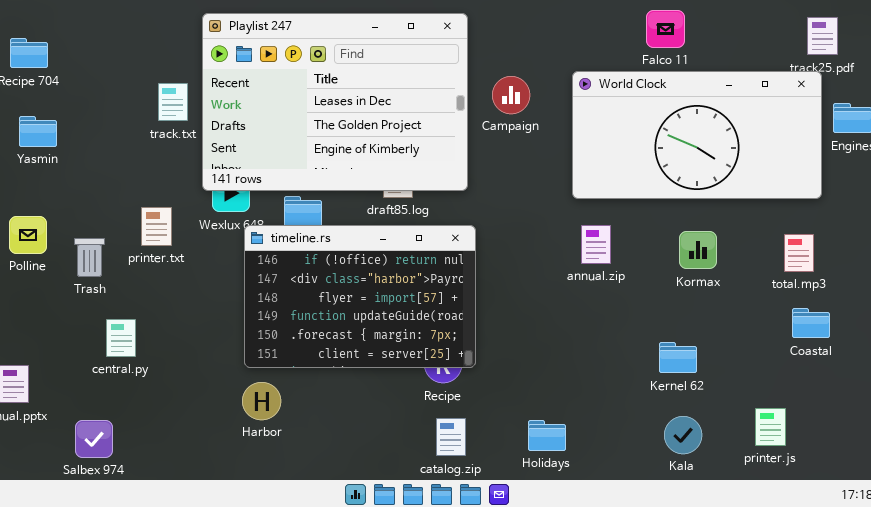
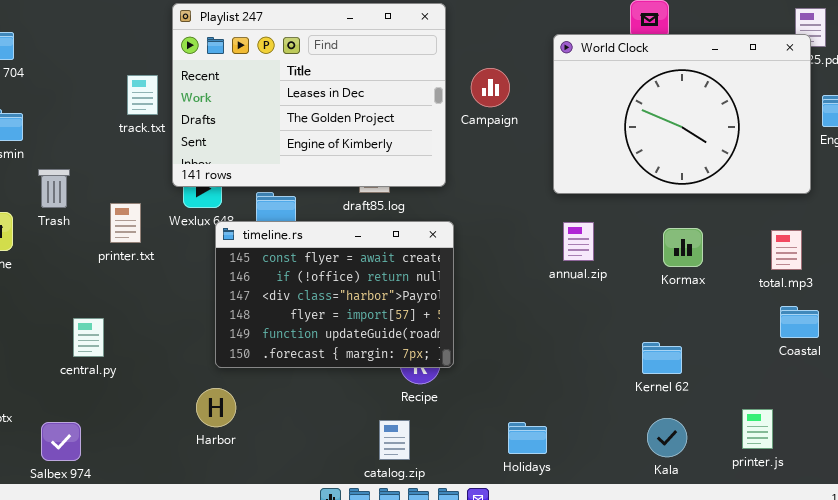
World Clock: [572,71,822,199] -> [553,34,811,194], resized
timeline.rs: [244,225,476,368] -> [215,221,454,368], scrolled up 1 row
Trash: [74,238,105,277] -> [38,169,70,208], moved
Harbor: [242,382,281,420] -> [196,388,236,427], moved
catalog.zip: [436,418,466,456] -> [379,420,410,460], moved

